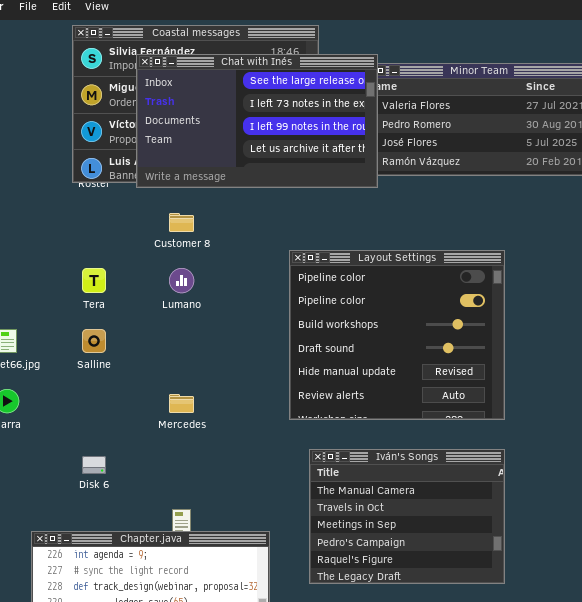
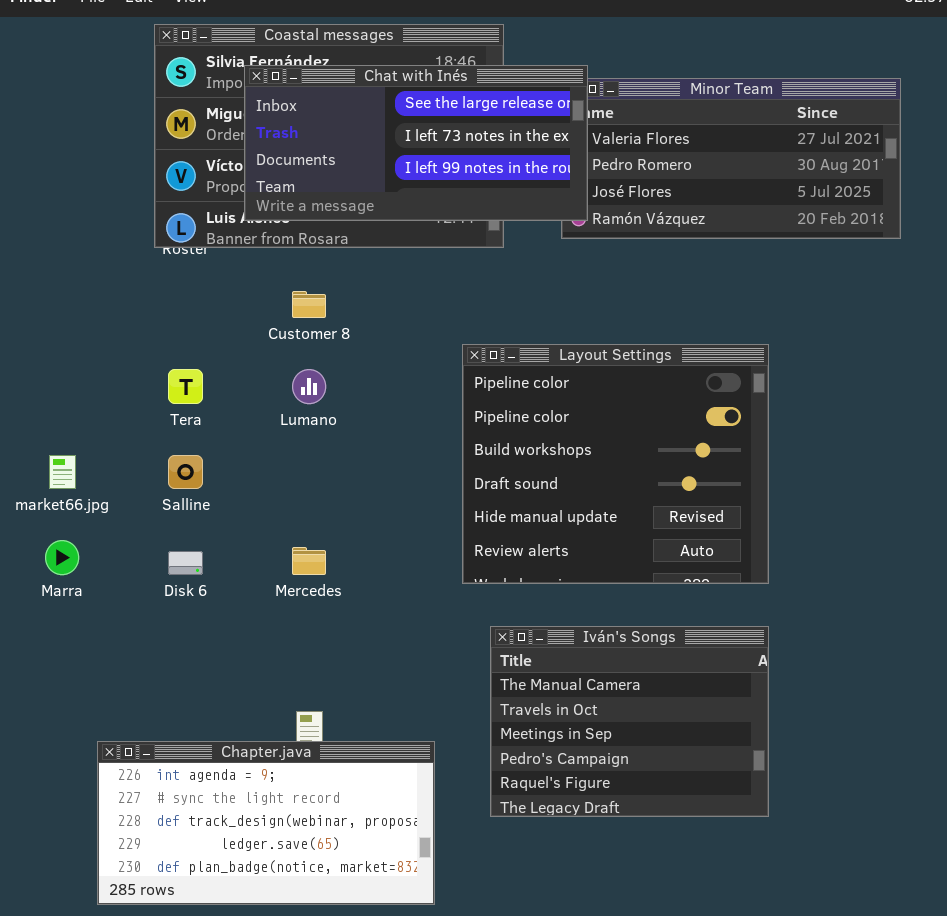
Chat with Inés: [136,54,378,188] -> [244,65,588,221], resized
Disk 6: [82,456,106,474] -> [168,551,203,575], moved

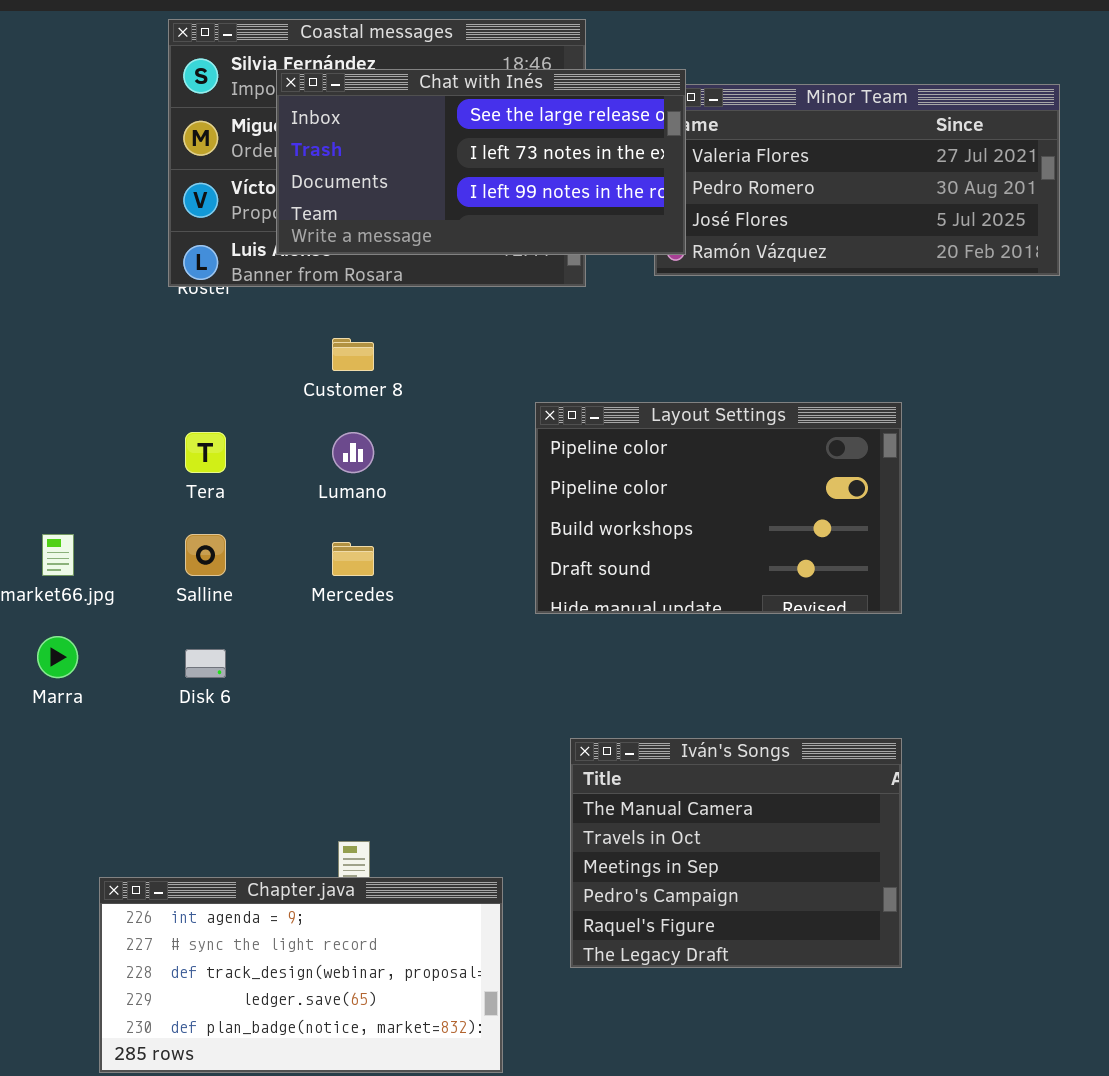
Layout Settings: [462,344,769,584] -> [535,402,902,614], resized
Mercedes: [292,547,326,575] -> [332,542,374,576], moved

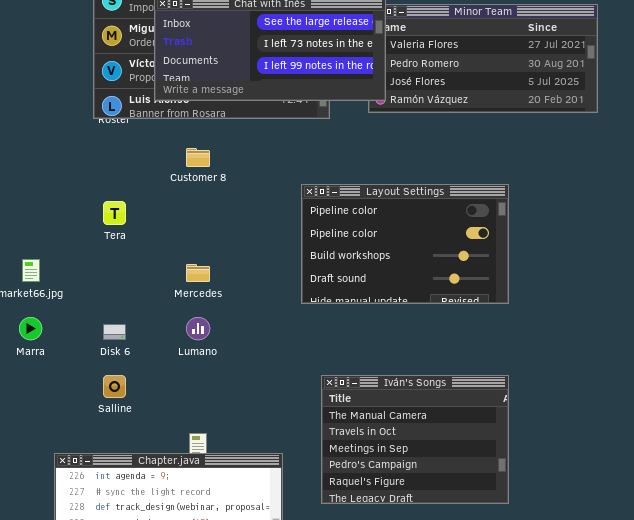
Lumano: [332,432,374,473] -> [186,317,210,340], moved
Salline: [185,534,226,576] -> [103,375,126,398], moved

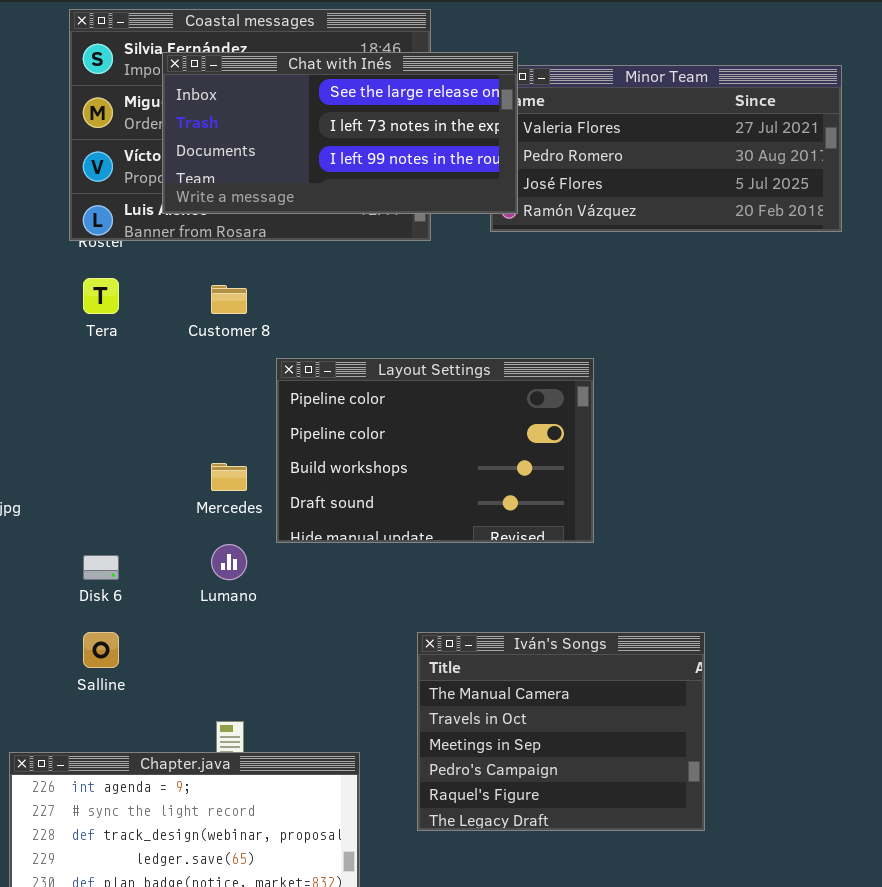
Layout Settings: [301,184,509,304] -> [276,358,594,543], moved
Tera: [103,201,126,225] -> [83,278,119,314], moved

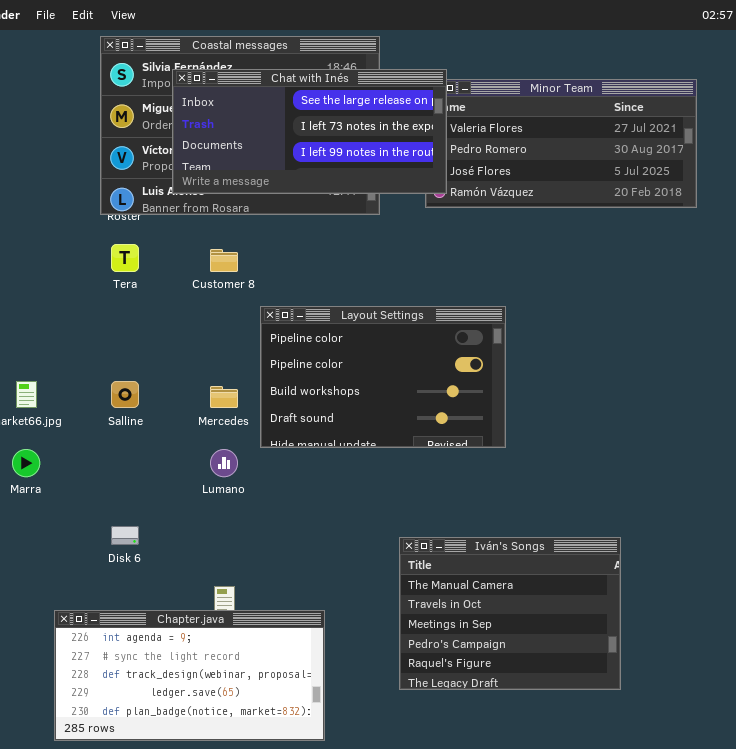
Disk 6: [83,555,119,580] -> [111,526,139,545], moved
Salline: [83,632,119,668] -> [111,381,139,408], moved
Iván's Songs: [417,632,705,831] -> [399,537,621,690], moved

